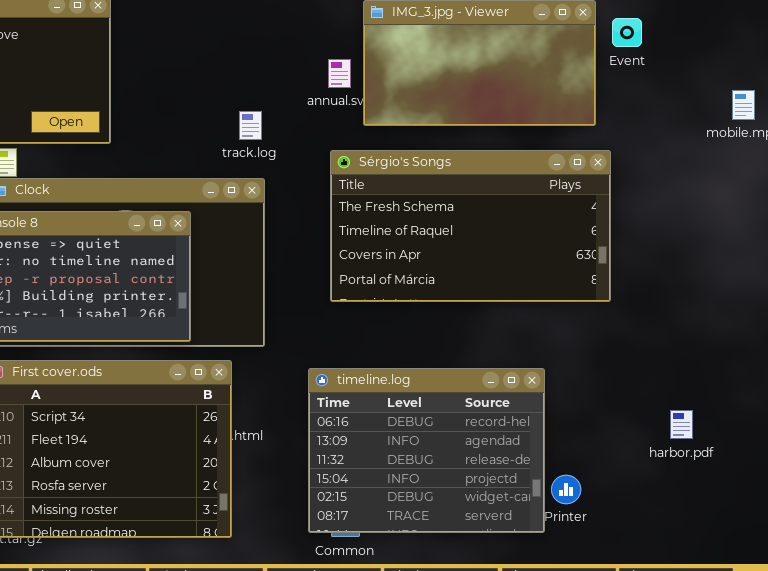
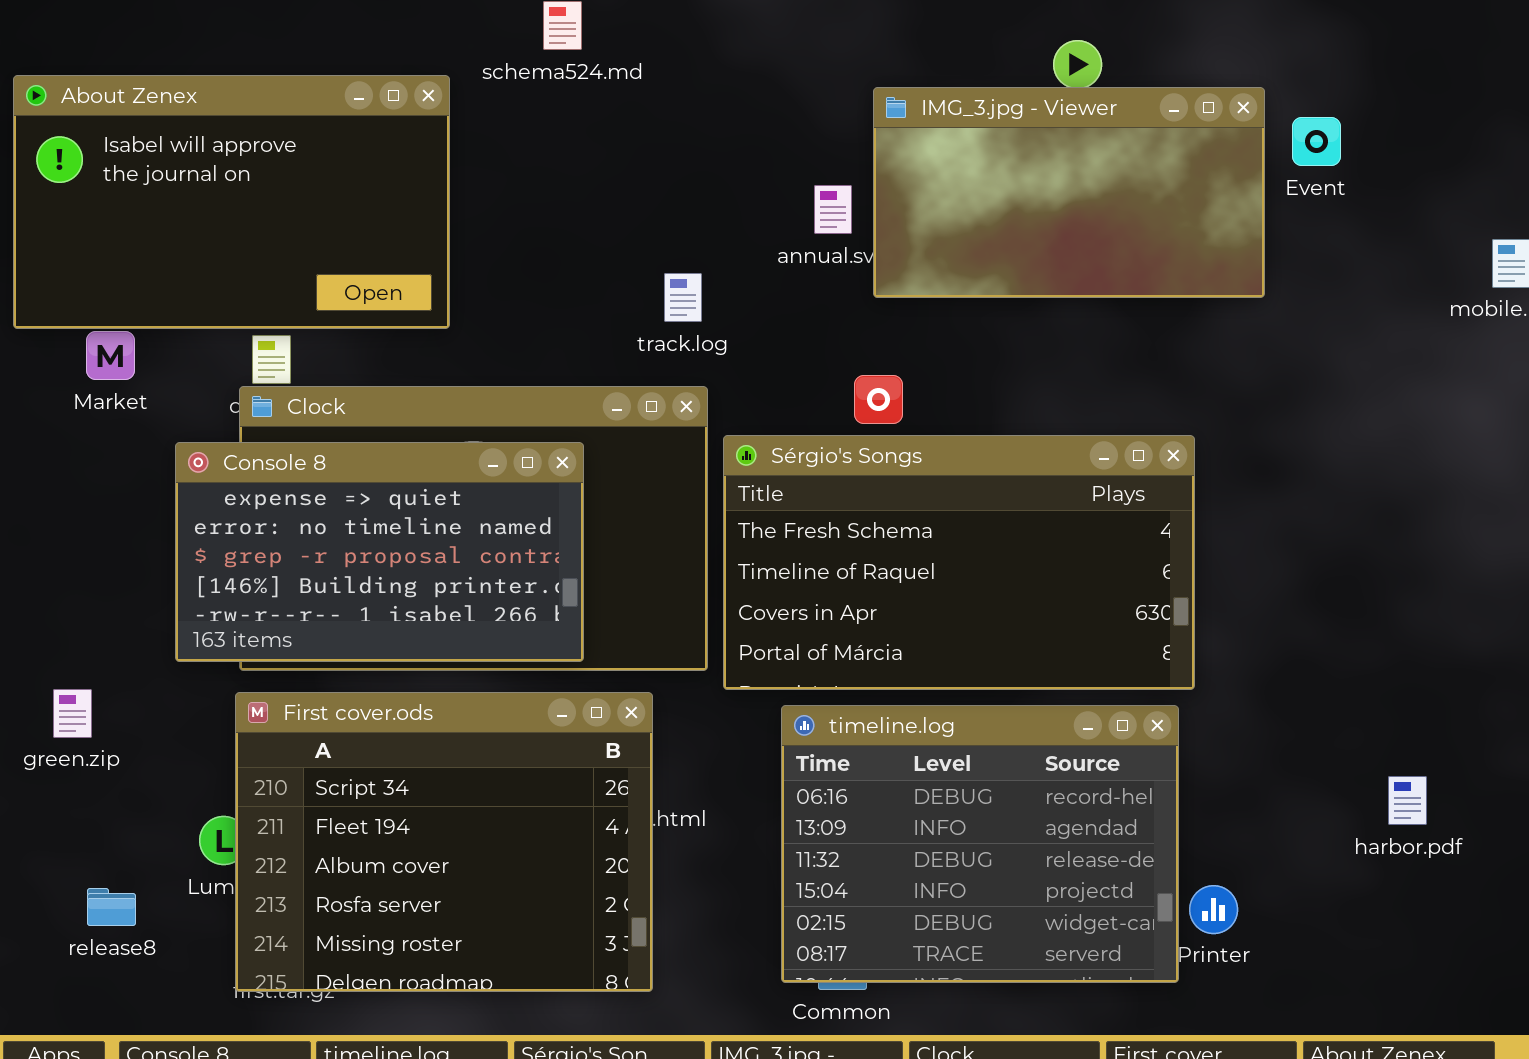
Sérgio's Songs: [330,150,611,302] -> [723,435,1195,690], moved

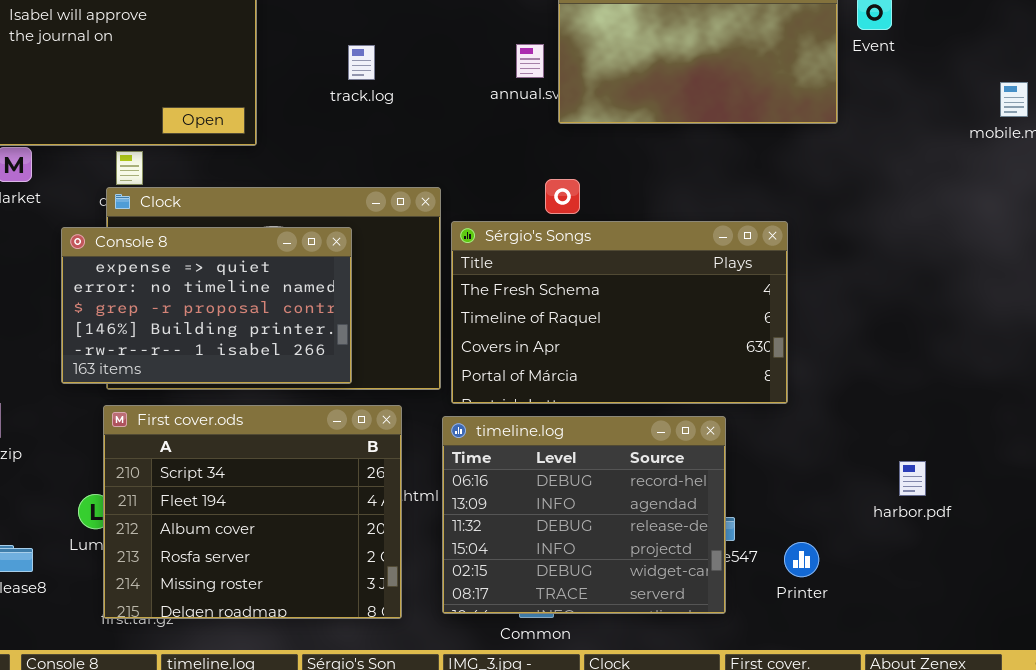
track.log: [664,273,702,322] -> [348,45,375,80], moved
timeline.log: [781,705,1179,983] -> [442,416,726,614], moved
harbor.pdf: [1388,776,1427,825] -> [899,461,926,496], moved

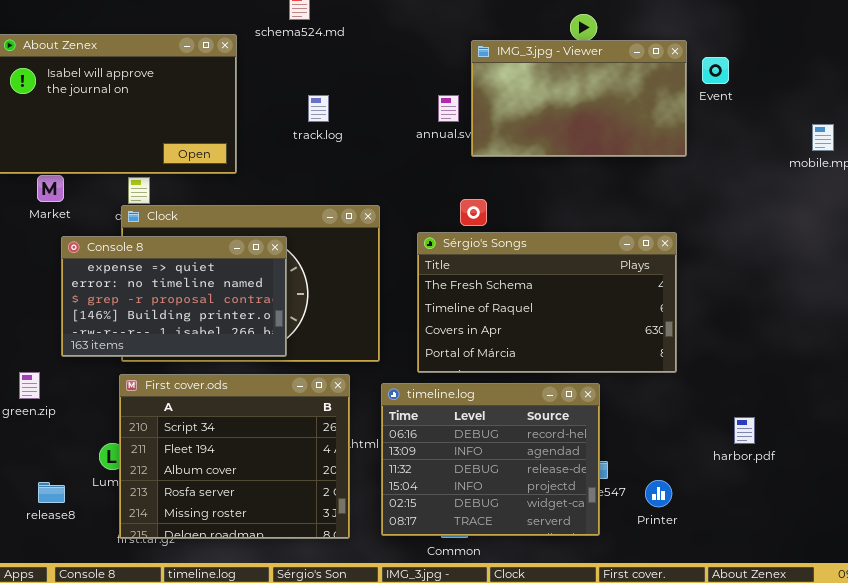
Sérgio's Songs: [451,221,788,404] -> [417,232,677,373], moved
Console 8: [61,227,352,384] -> [61,236,287,357], moved

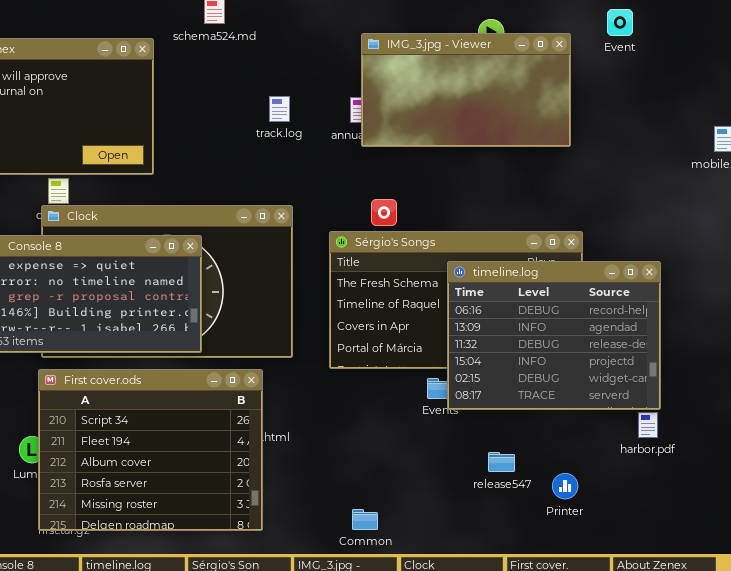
IMG_3.jpg - Viewer: [471,40,687,157] -> [361,33,571,147], moved
Event: [702,57,729,84] -> [607,9,633,36], moved
track.log: [308,95,329,122] -> [269,96,290,122], moved
timeline.log: [381,383,600,536] -> [447,261,661,410], moved

